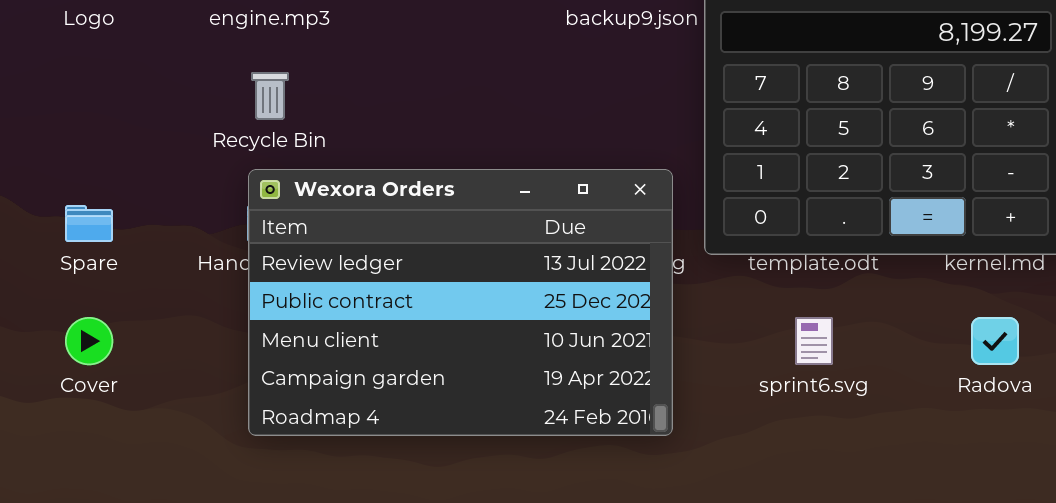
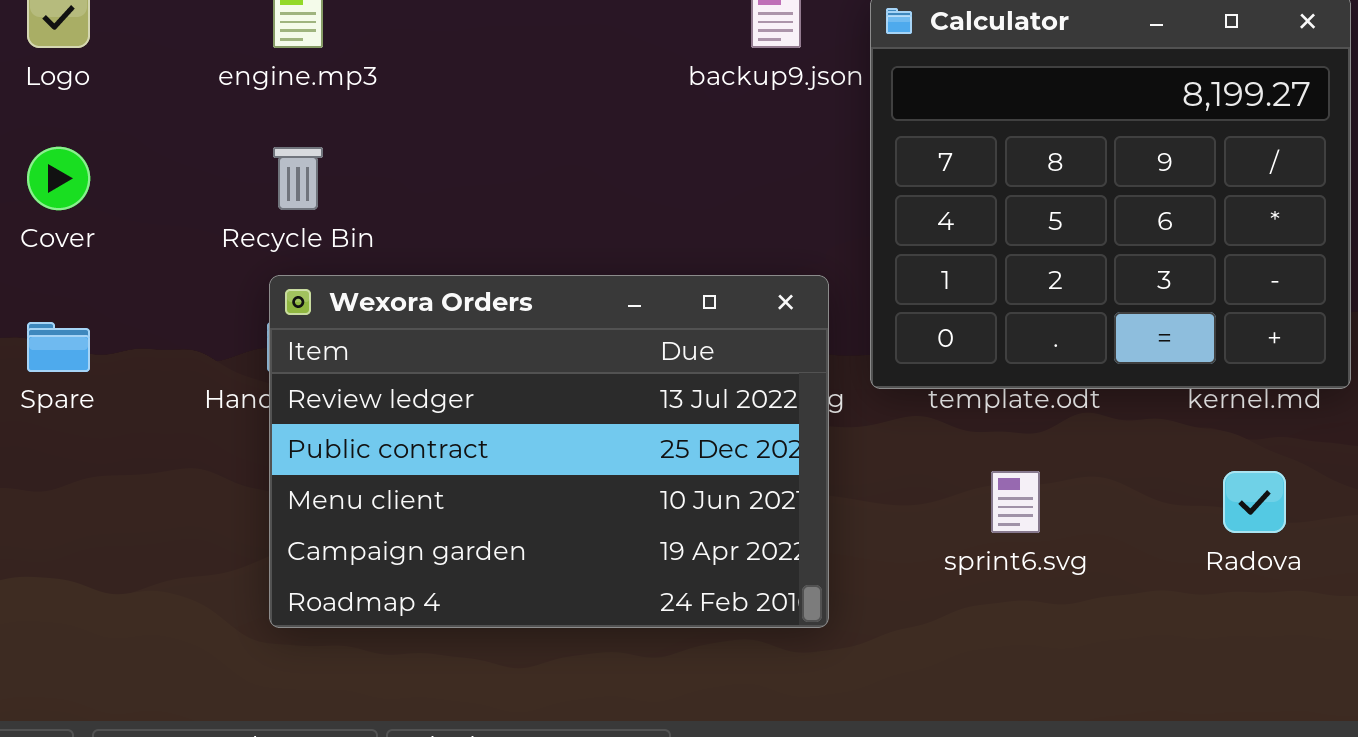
Cover: [65,317,113,365] -> [27,147,90,210], moved

